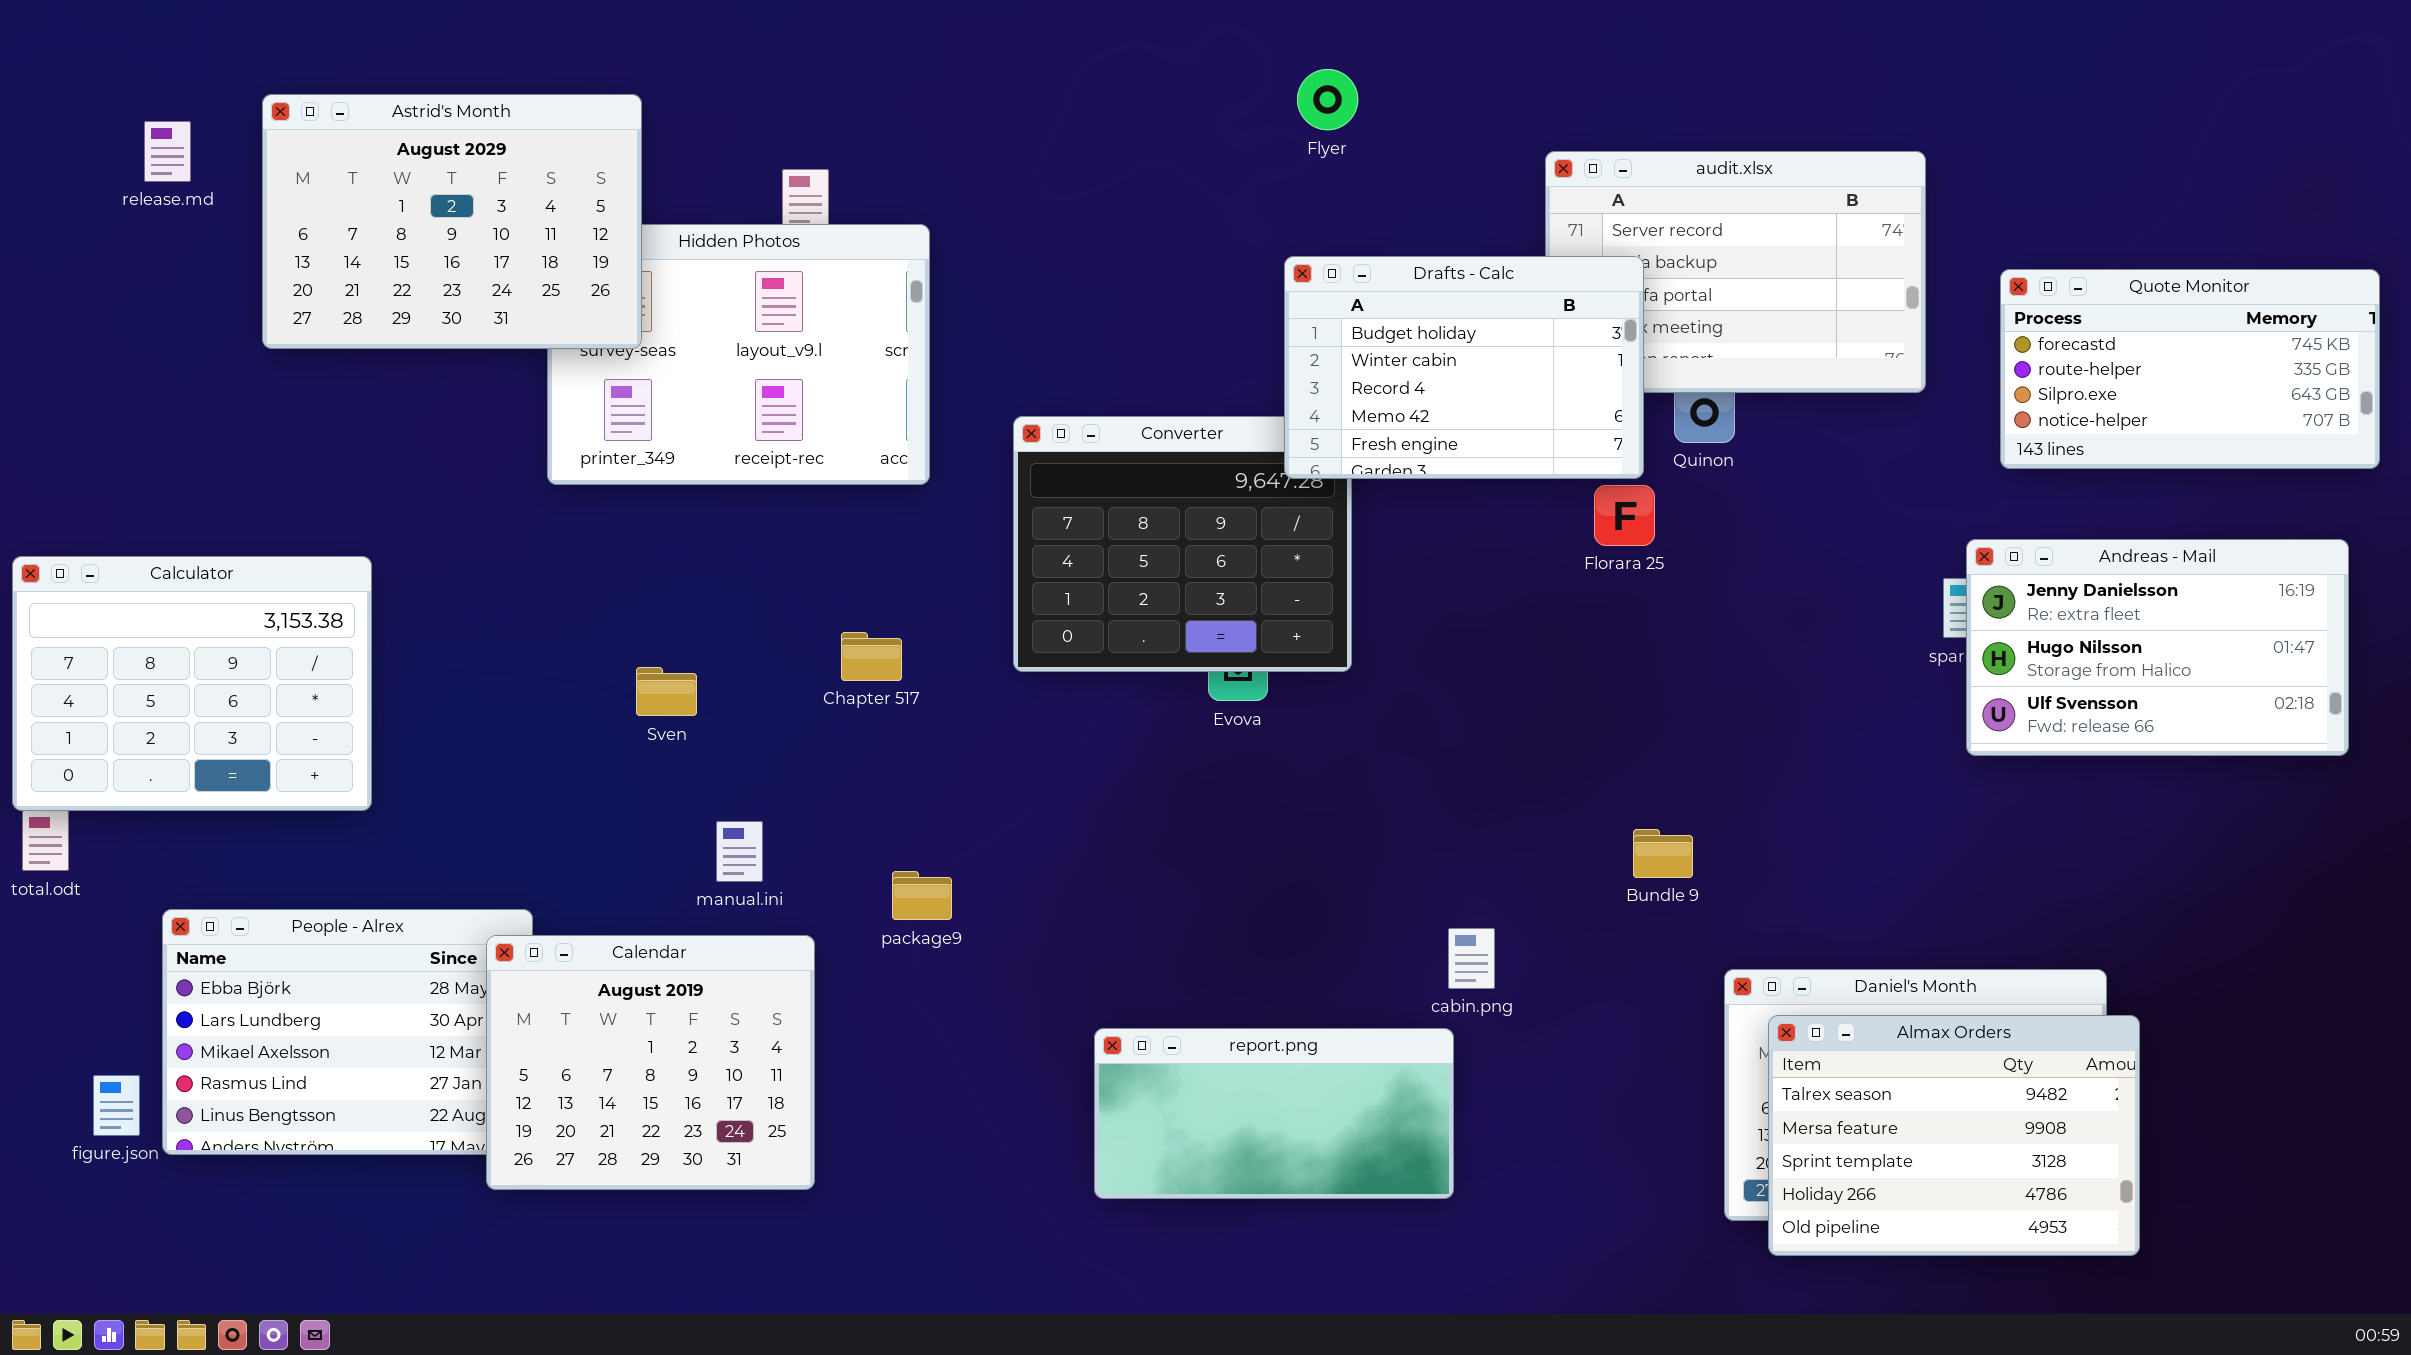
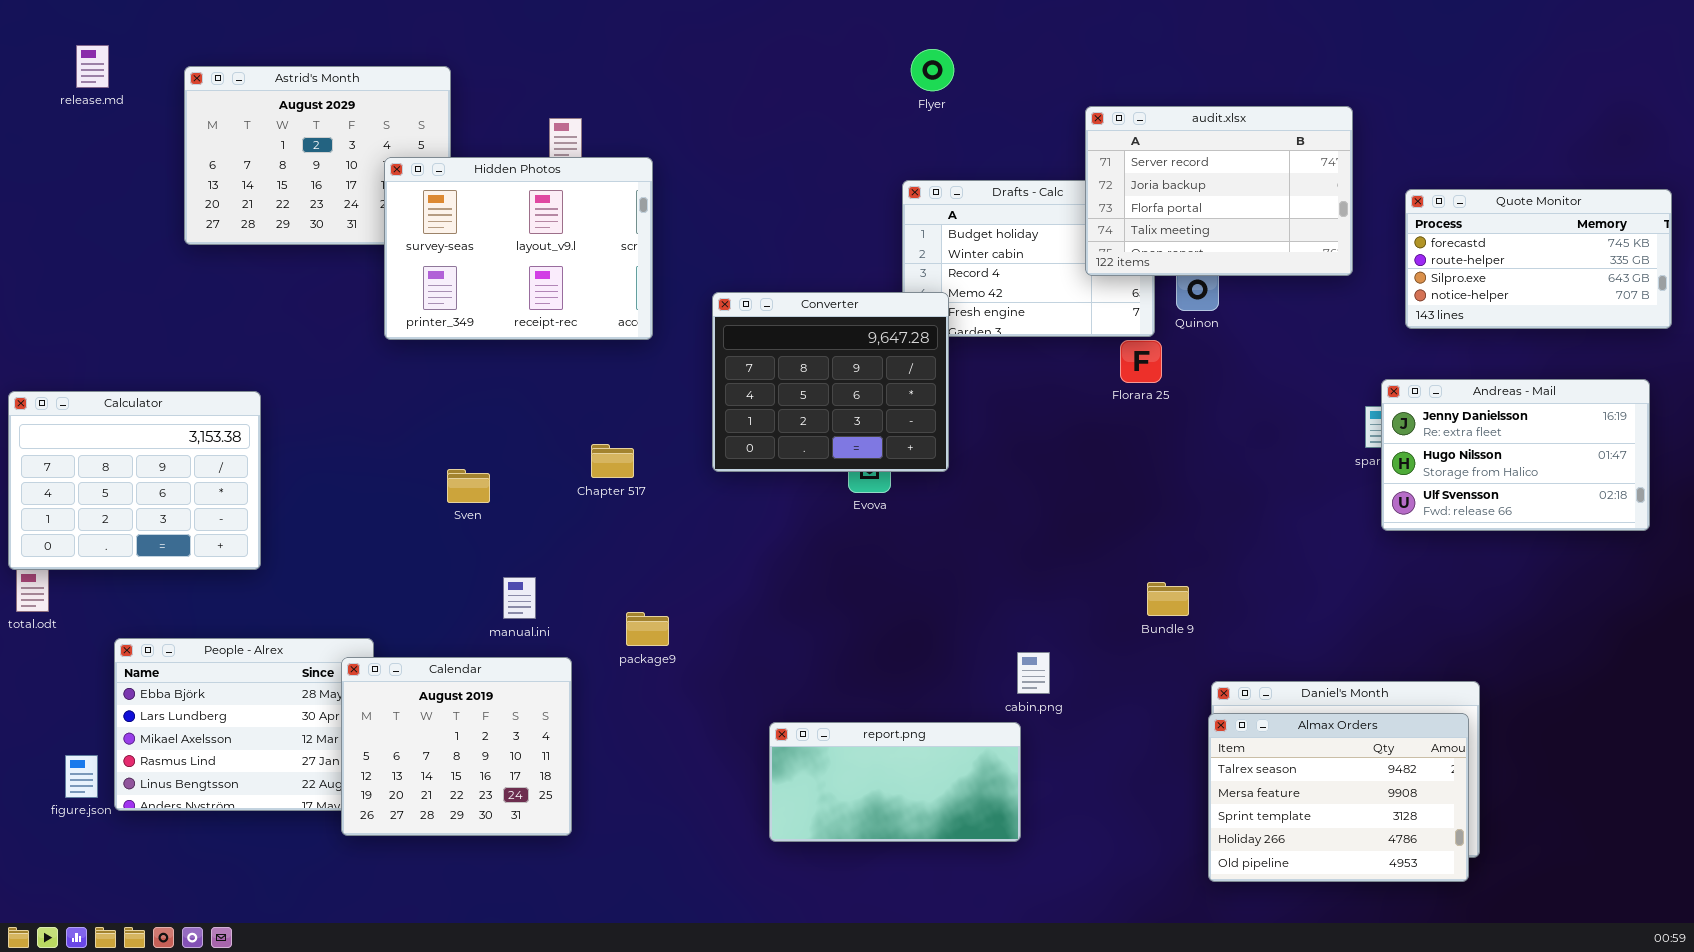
release.md: [144,121,191,182] -> [76,45,109,88], moved
audit.xlsx: [1545,151,1926,393] -> [1085,106,1353,276], raised
Hidden Photos: [547,224,930,485] -> [384,157,653,340], raised
Converter: [1013,416,1352,672] -> [712,292,949,472], raised
Almax Orders: [1768,1015,2140,1256] -> [1208,713,1469,882], moved

